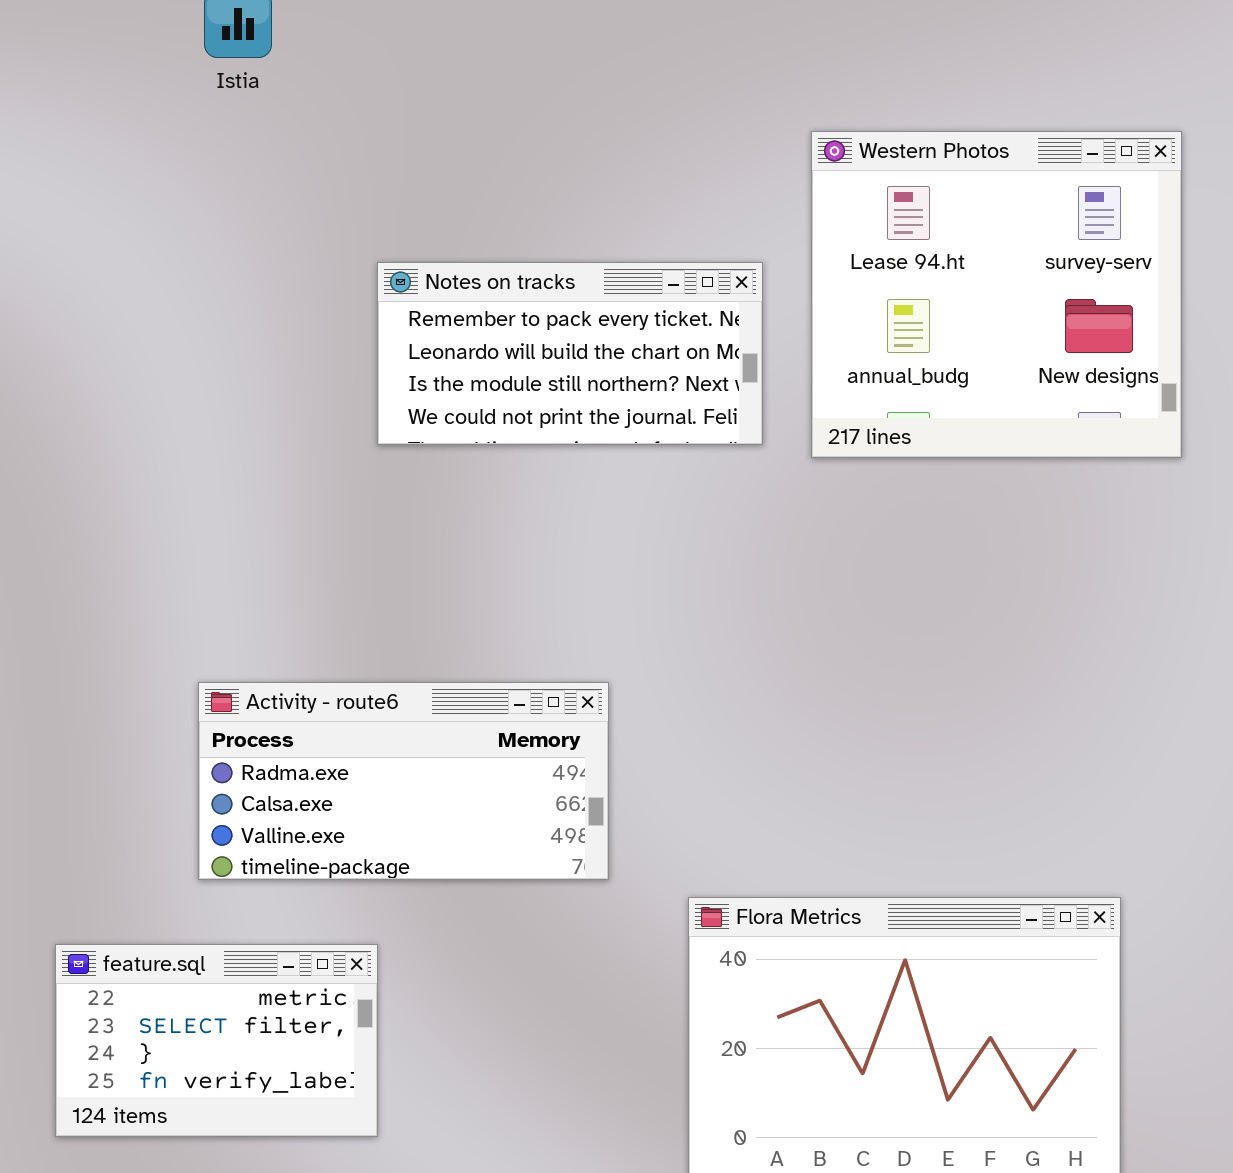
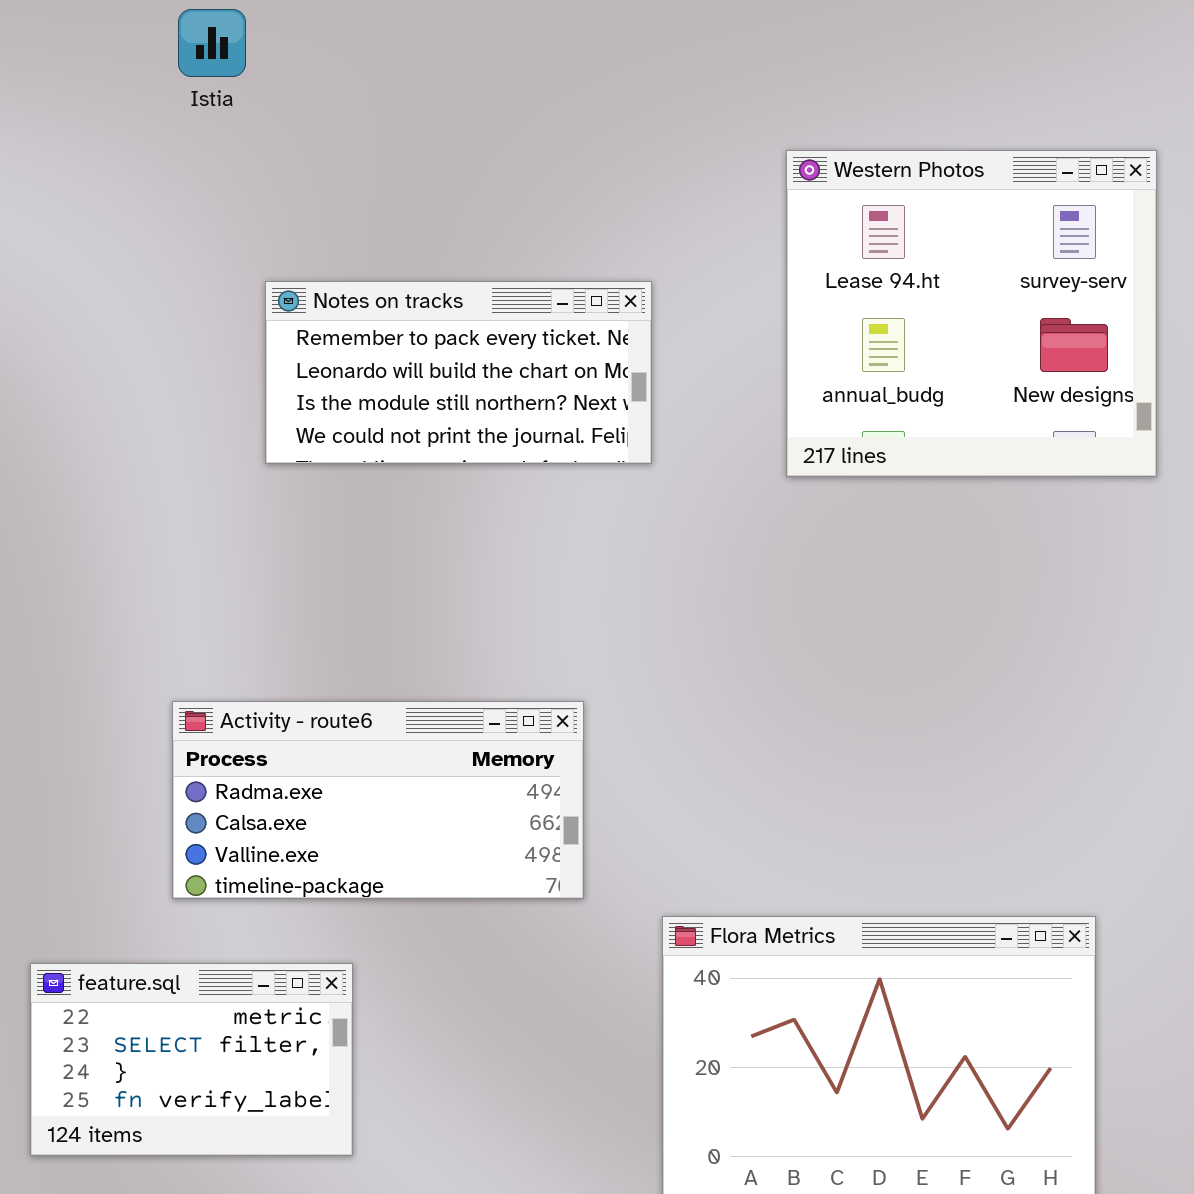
Notes on tracks: [377,262,763,445] -> [265,281,652,464], moved

